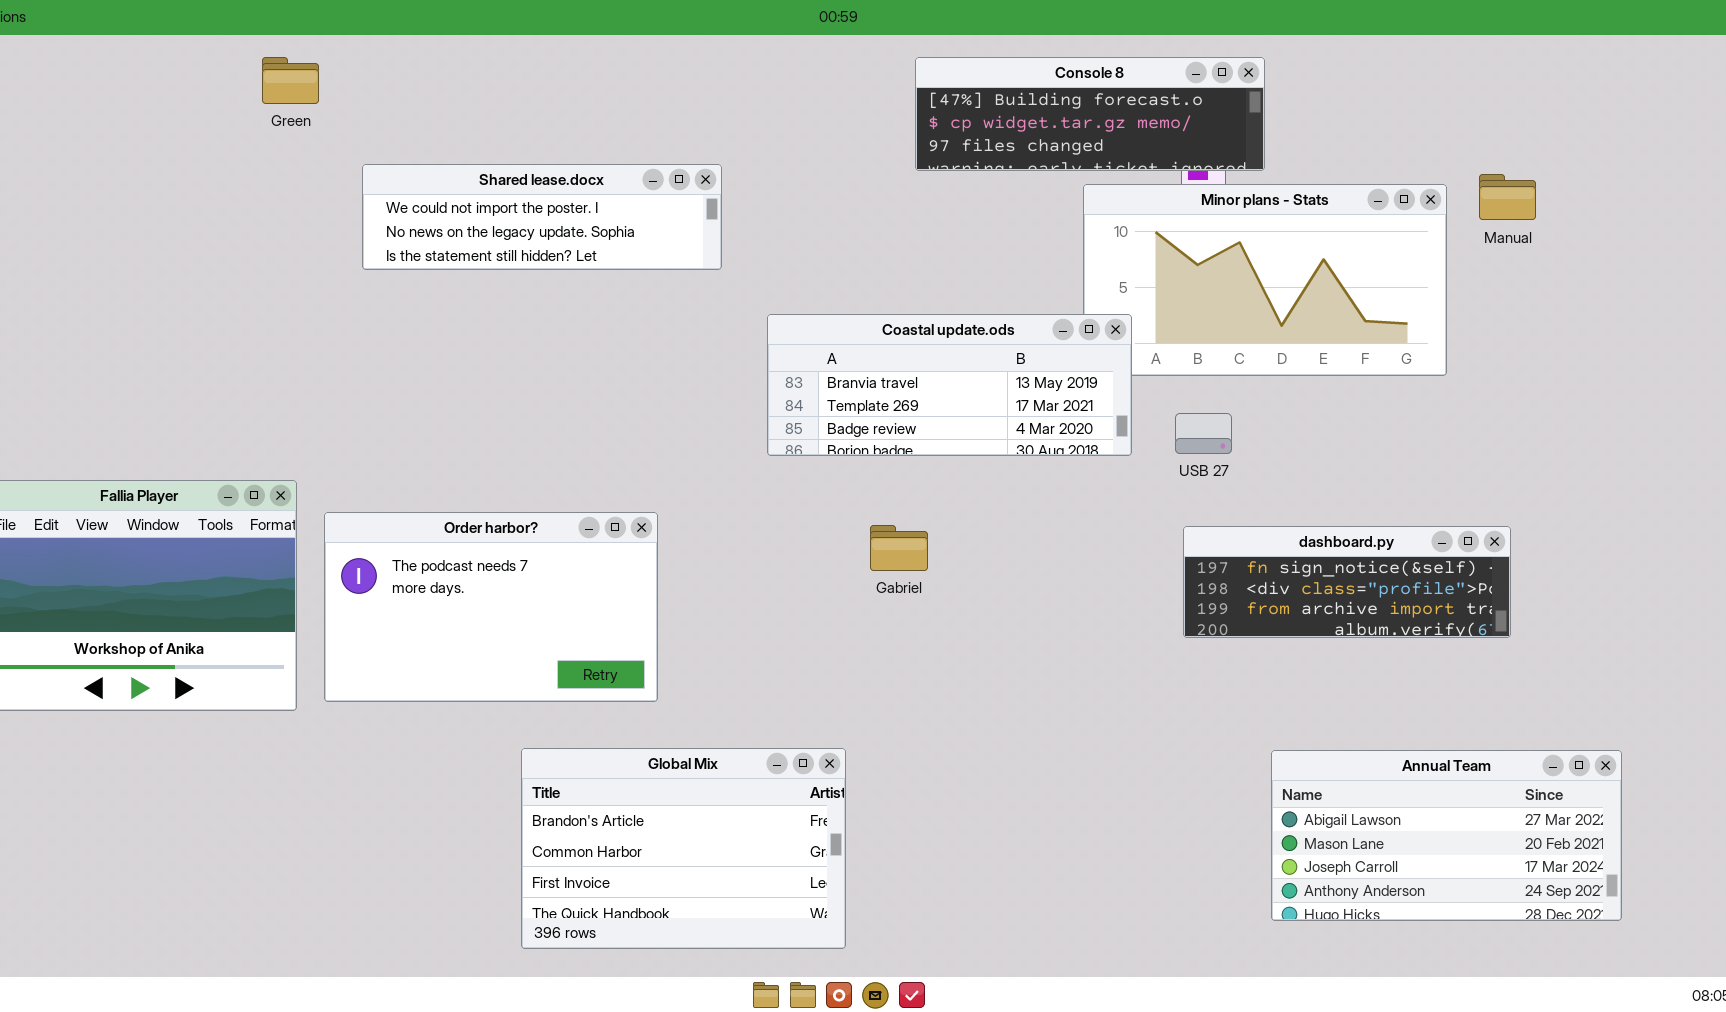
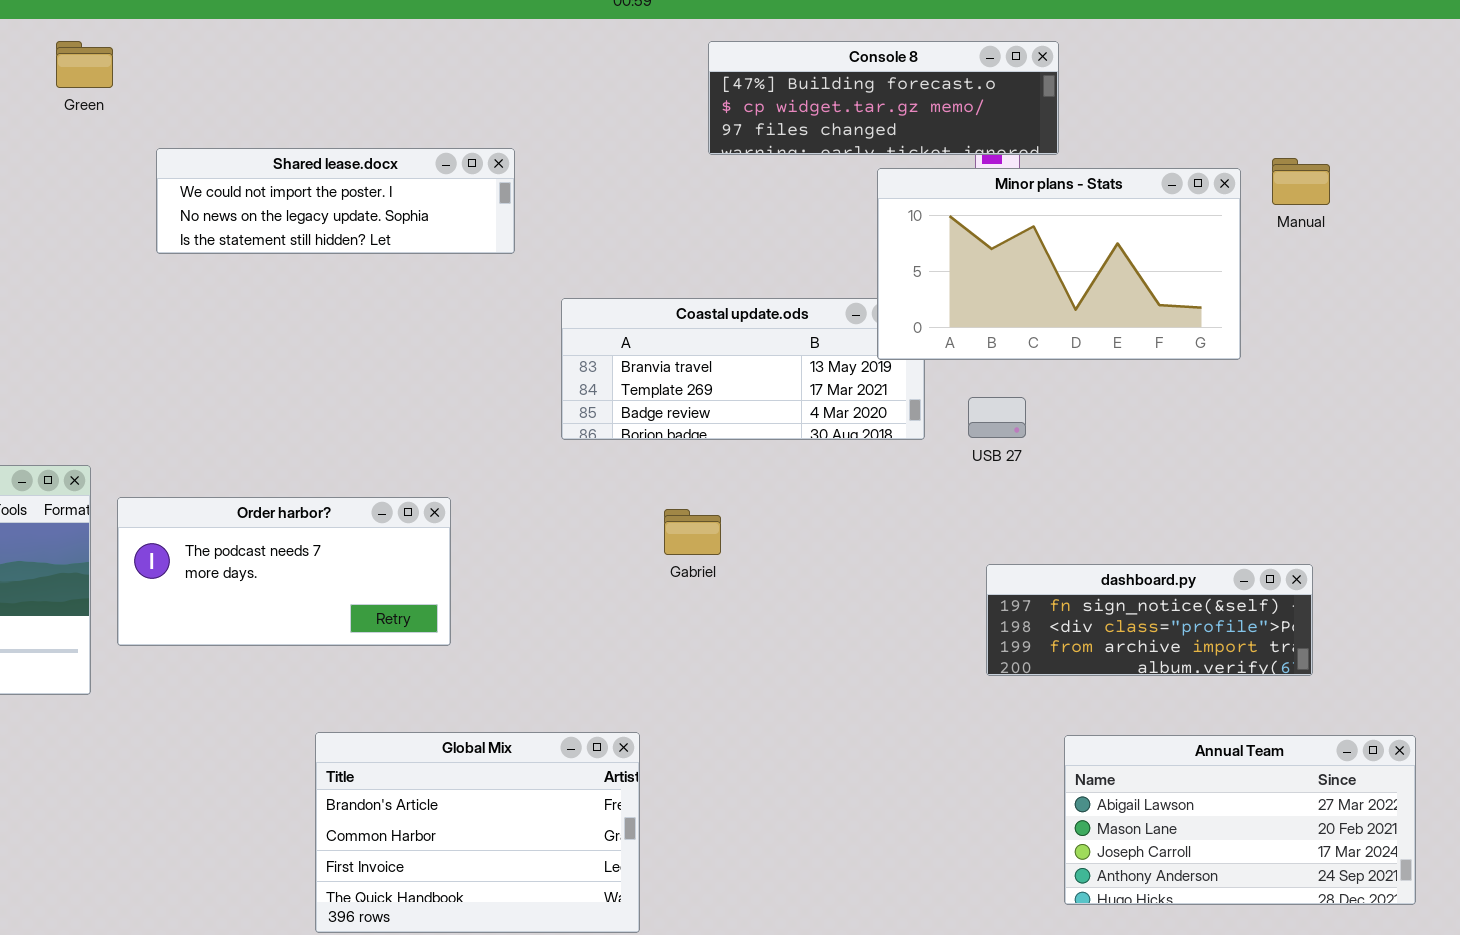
Minor plans - Stats: [1083,184,1447,376] -> [877,168,1241,360], raised
Order harbor?: [324,512,658,702] -> [117,497,451,646], resized
dashboard.py: [1183,526,1511,638] -> [986,564,1313,676], moved

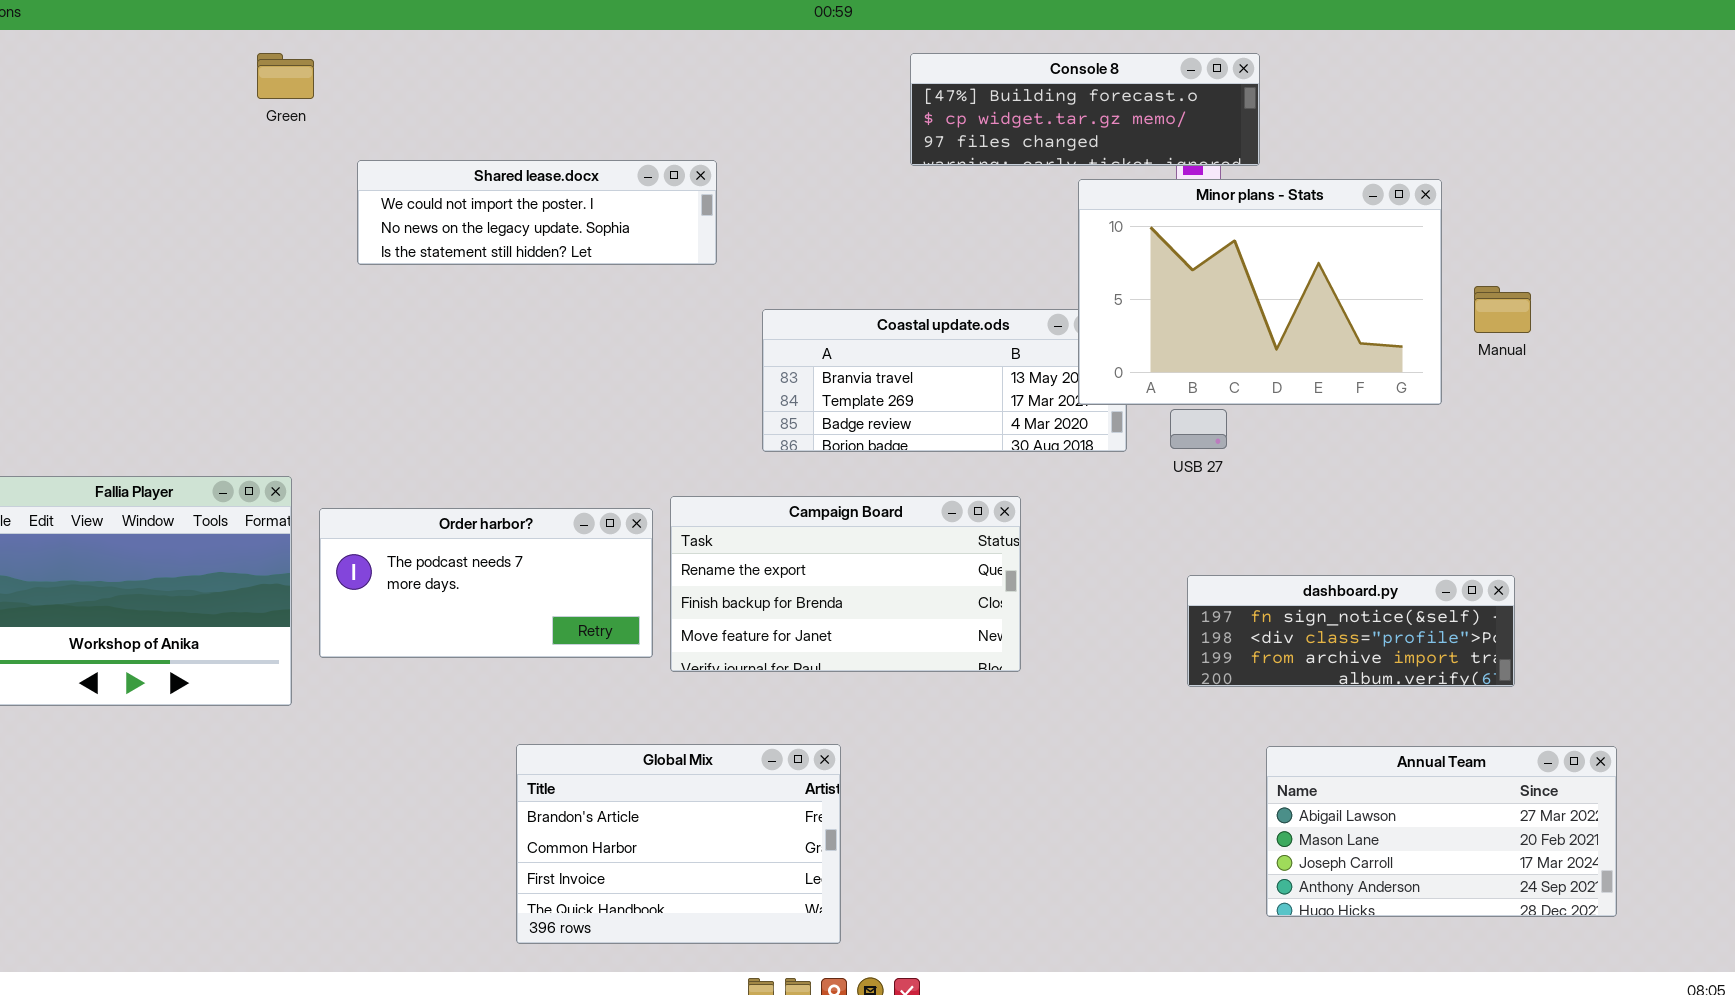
Manual: [1272,158,1330,205] -> [1474,286,1531,333], moved
Minor plans - Stats: [877,168,1241,360] -> [1078,179,1442,405], resized
Campaign Board: none -> [670,496,1021,672], opened

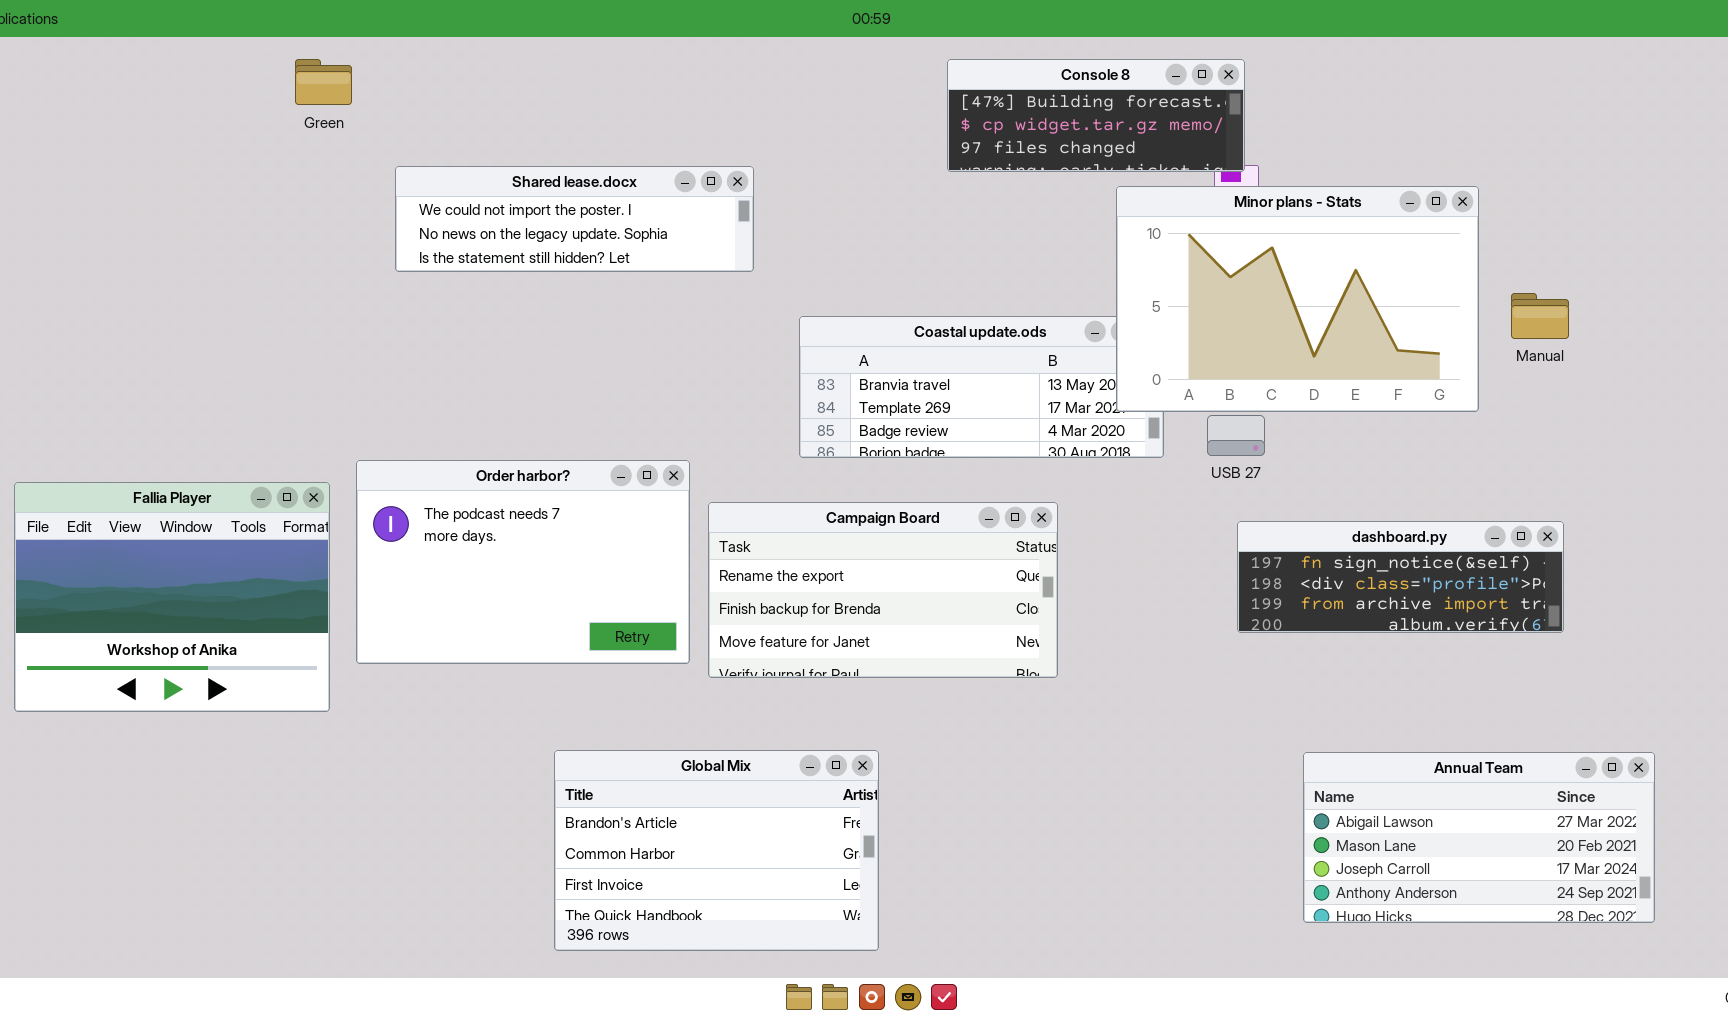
Console 8: [910,53,1260,166] -> [947,59,1245,172], resized
Order harbor?: [319,508,653,658] -> [356,460,690,664], resized
dashboard.py: [1187,575,1515,687] -> [1237,521,1564,633], moved

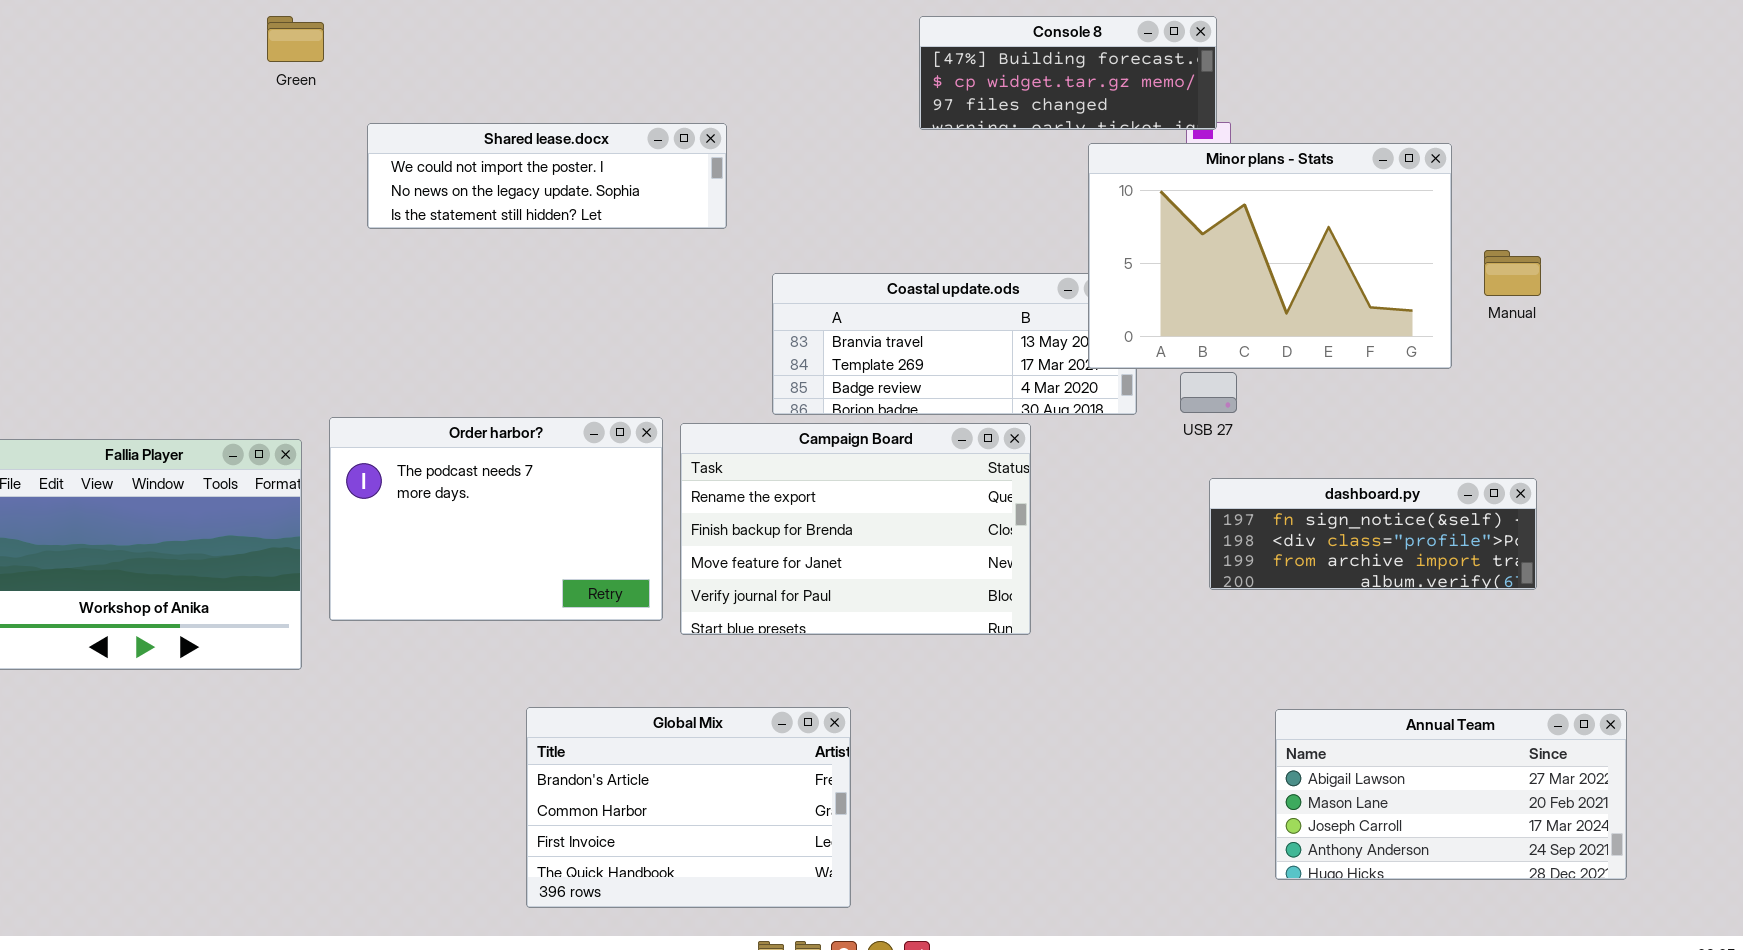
Campaign Board: [708,502,1058,678] -> [680,423,1031,635], resized

